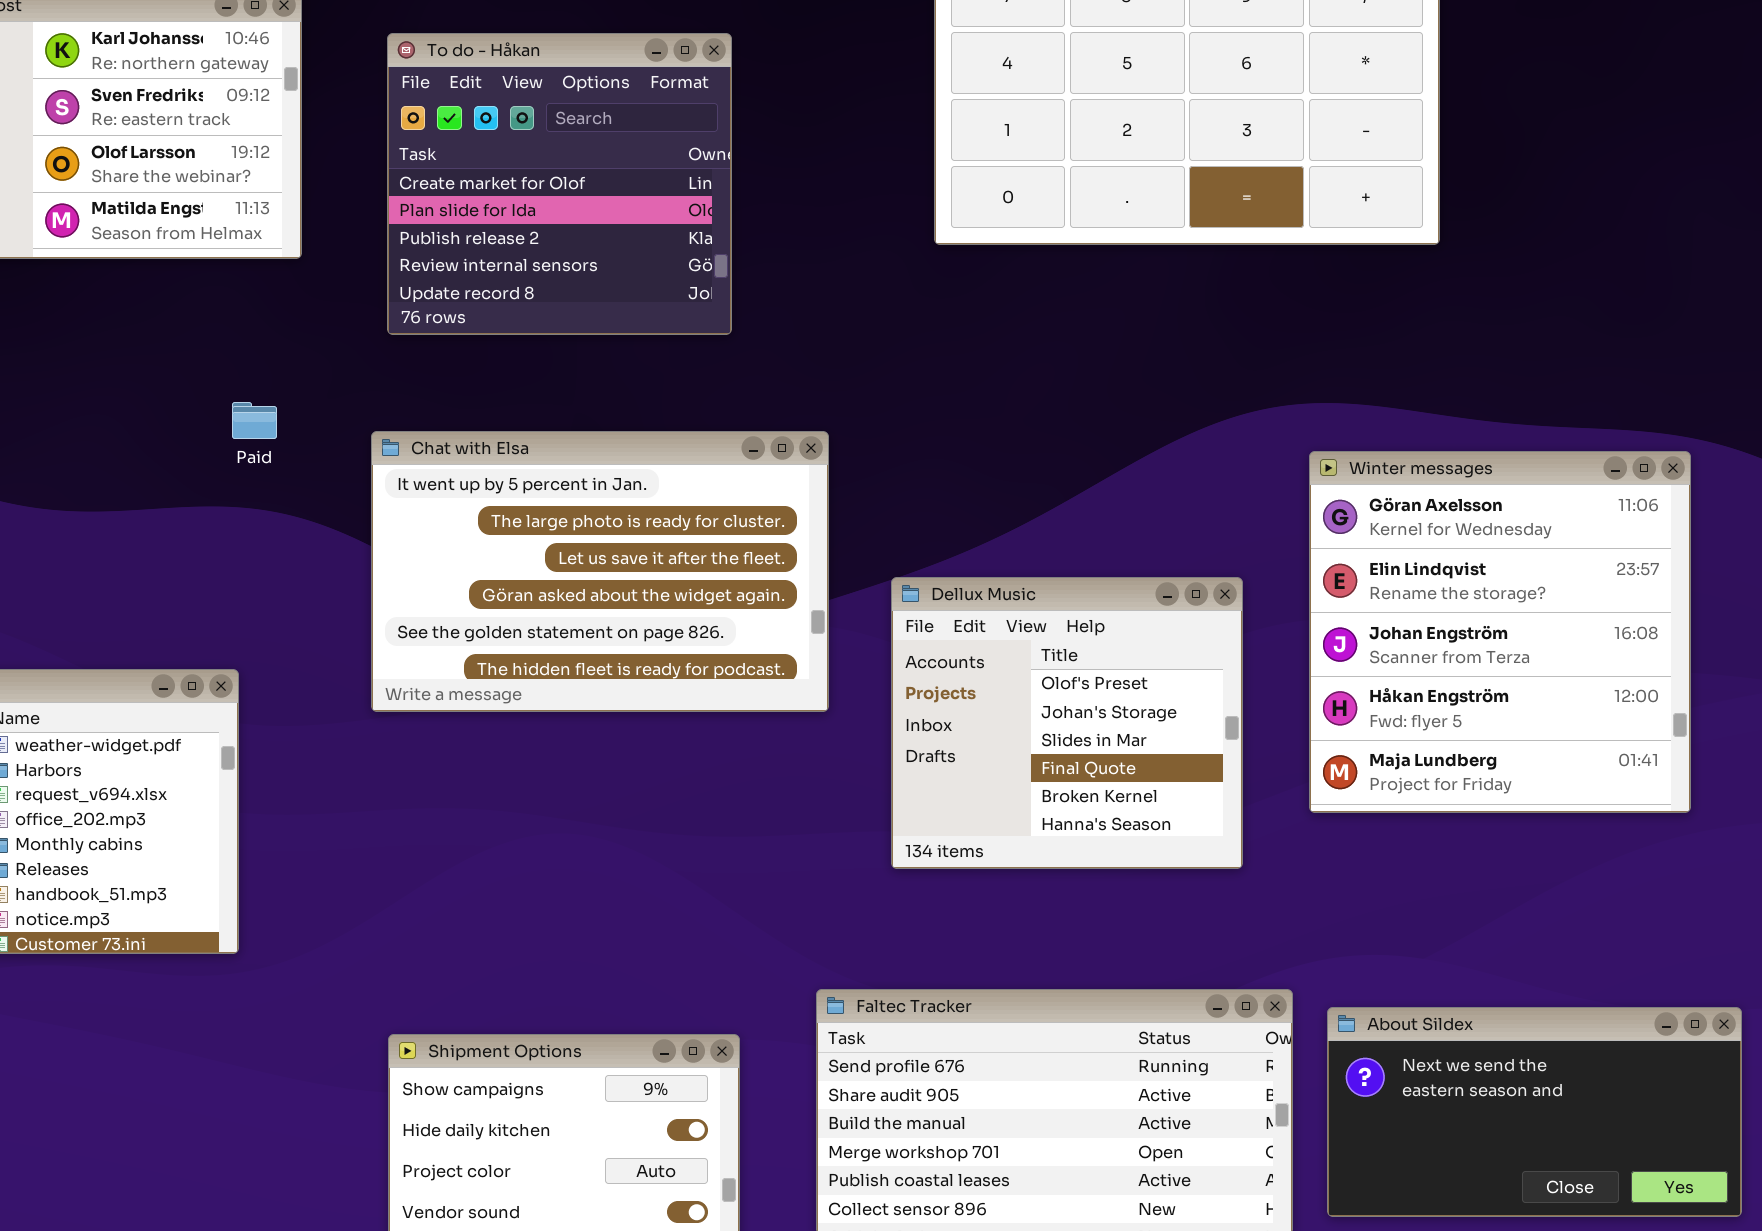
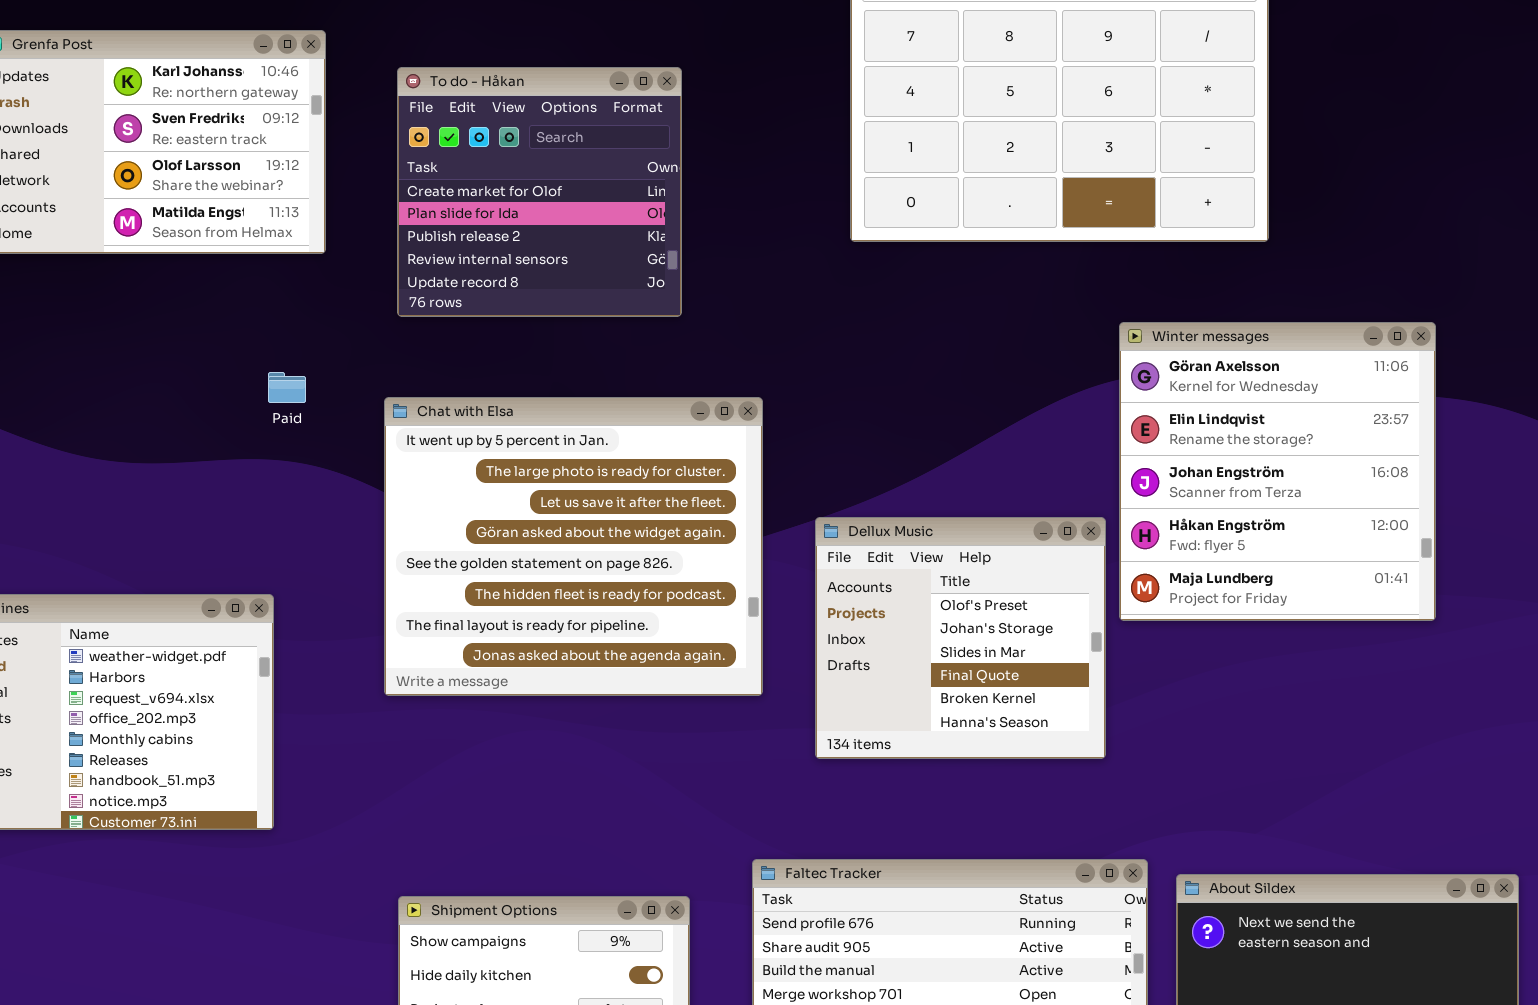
Chat with Elsa: [371,431,829,712] -> [384,397,763,696], resized
Winter messages: [1309,451,1691,813] -> [1119,322,1436,621], moved

